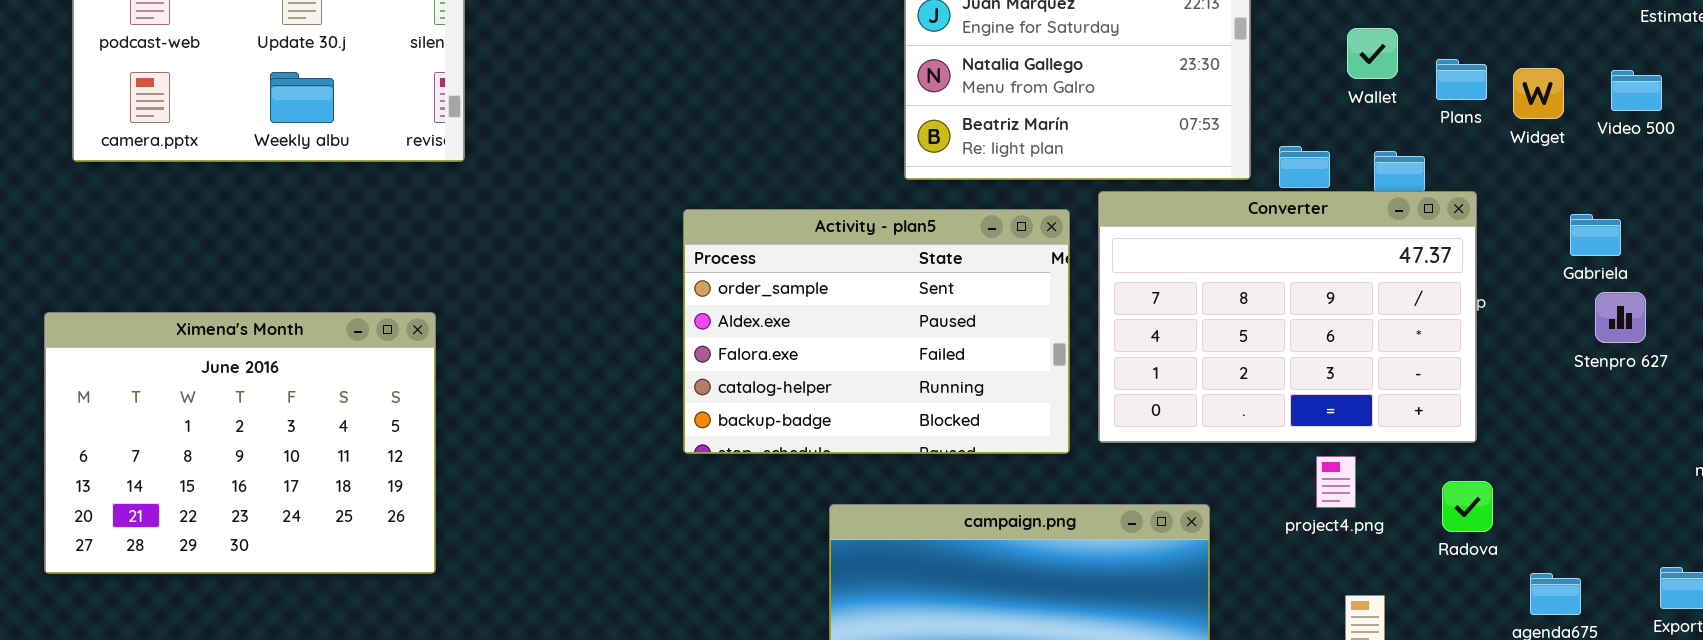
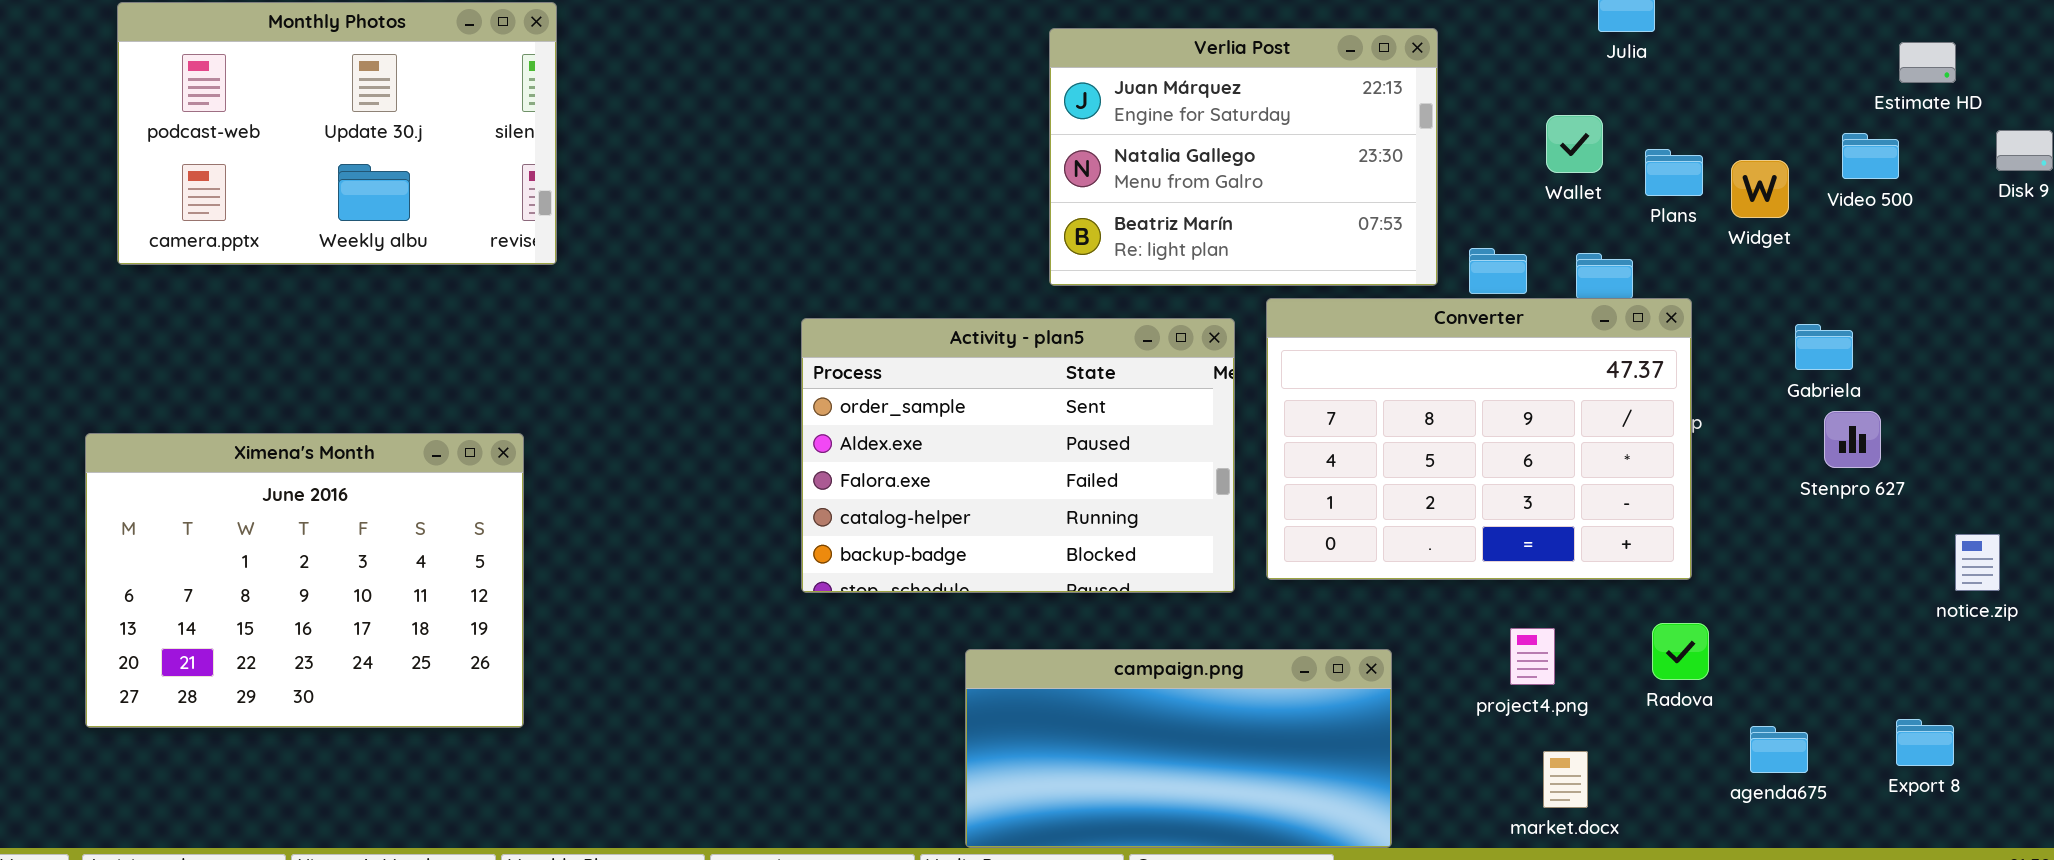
Video 500: [1611,70,1662,111] -> [1842,133,1899,179], moved
project4.png: [1316,456,1356,508] -> [1510,628,1555,685], moved

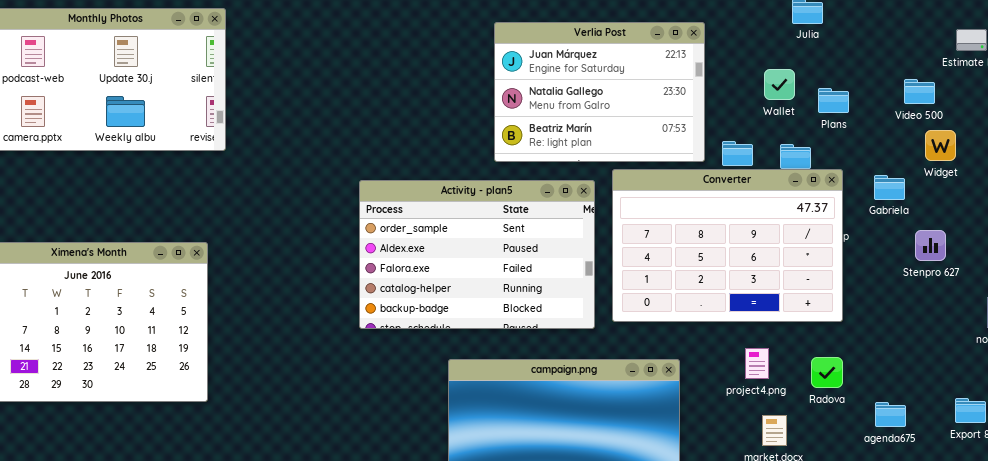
Video 500: [1842,133,1899,179] -> [904,79,935,104], moved
Widget: [1731,160,1789,218] -> [925,130,956,161], moved
Gabriela: [1795,324,1853,370] -> [874,175,905,200], moved
Radova: [1652,623,1709,680] -> [811,357,843,388], moved

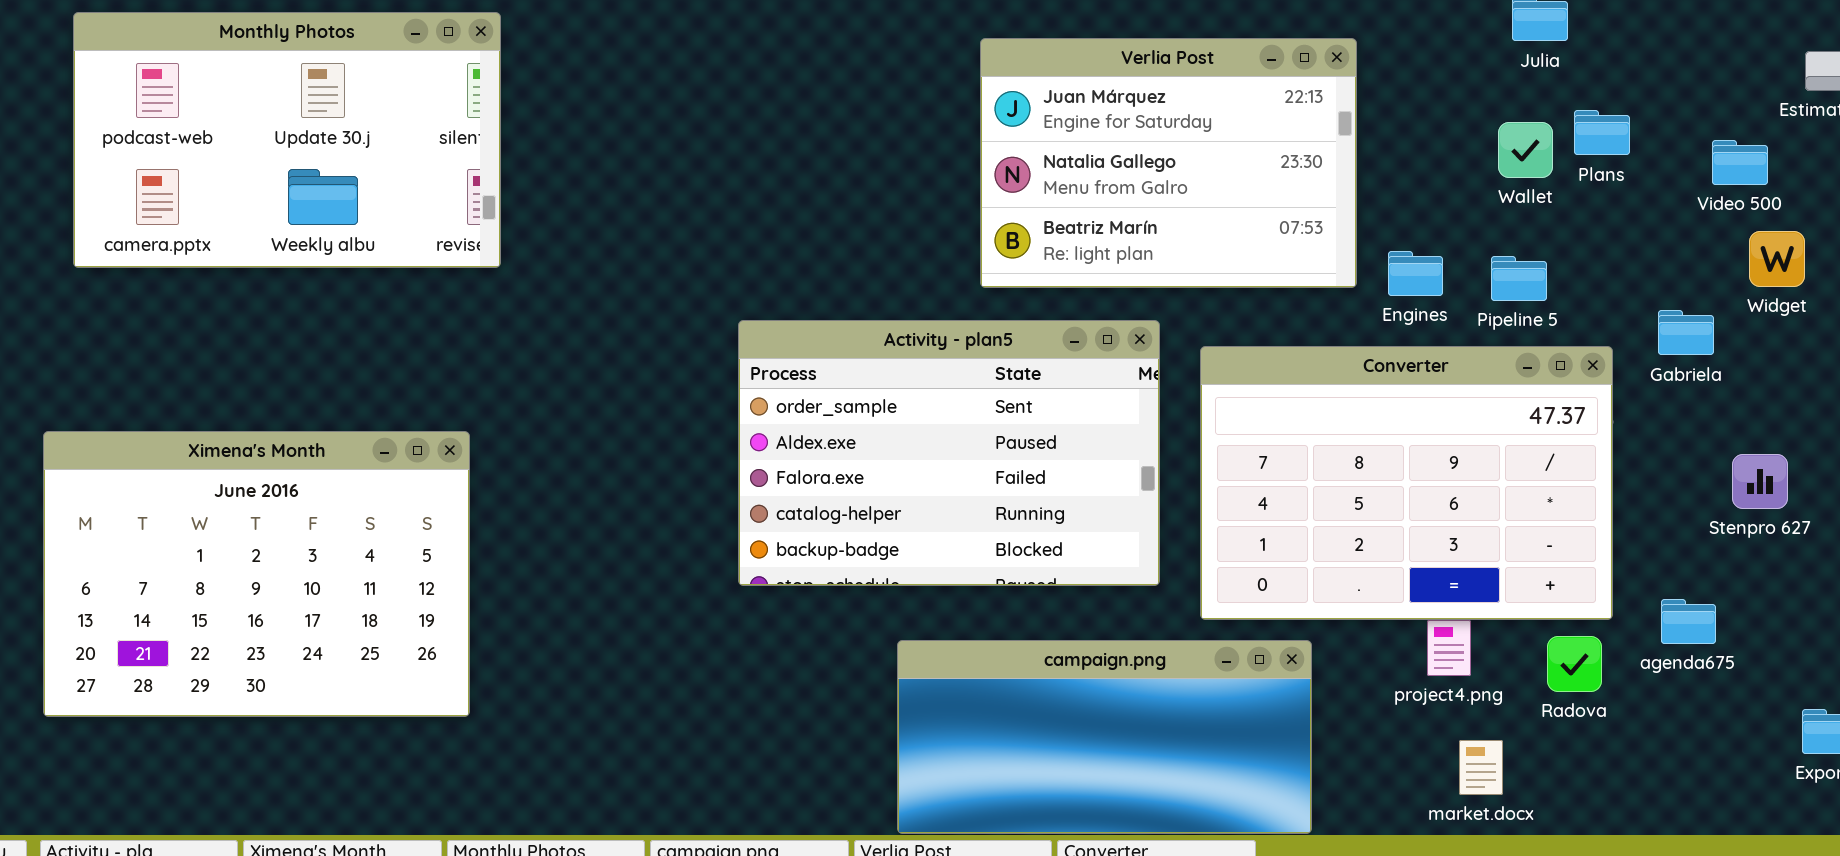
Wallet: [764,69,795,100] -> [1498,122,1553,178], moved
Plans: [818,88,849,113] -> [1574,110,1630,155], moved
Converter: [612,169,843,322] -> [1200,346,1613,620], moved
Stenpro 627: [915,230,946,261] -> [1732,454,1788,509], moved
agenda675: [875,402,906,427] -> [1661,599,1716,644], moved

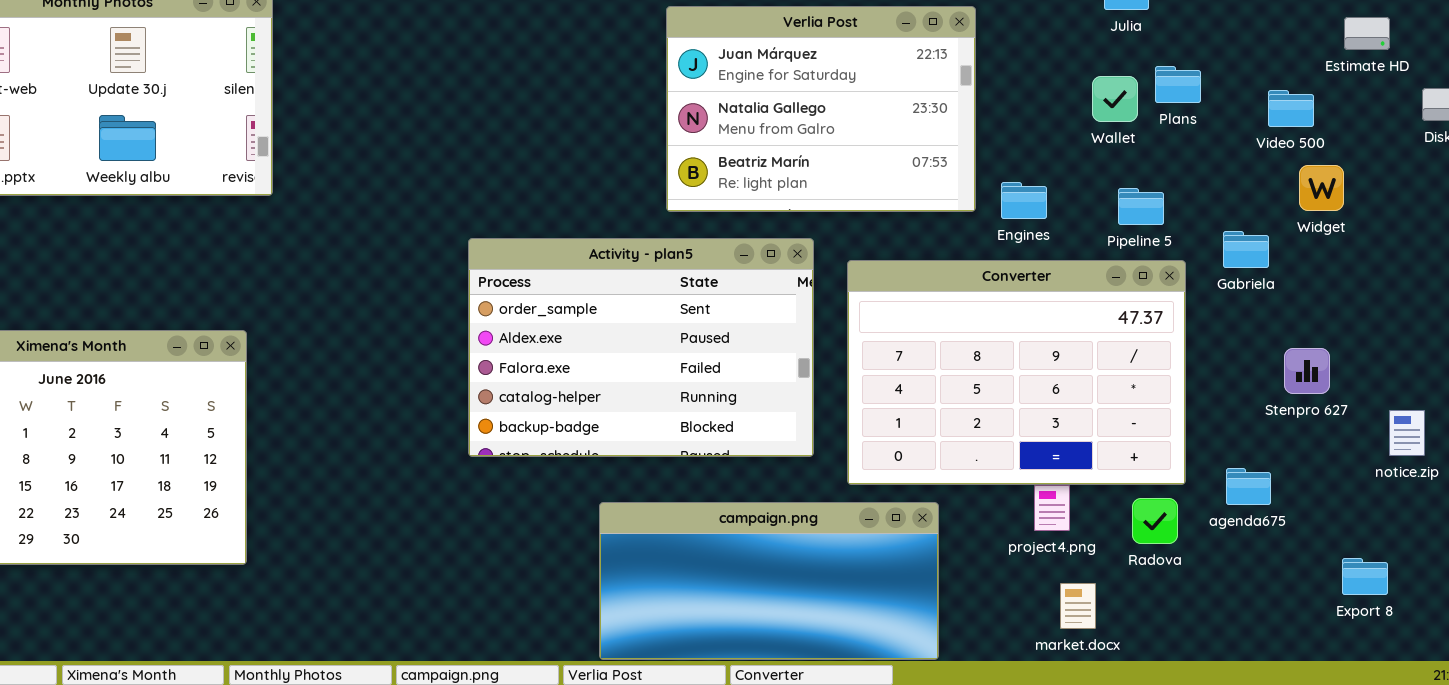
Pipeline 5: [1491,256,1547,301] -> [1118,188,1164,225], moved

